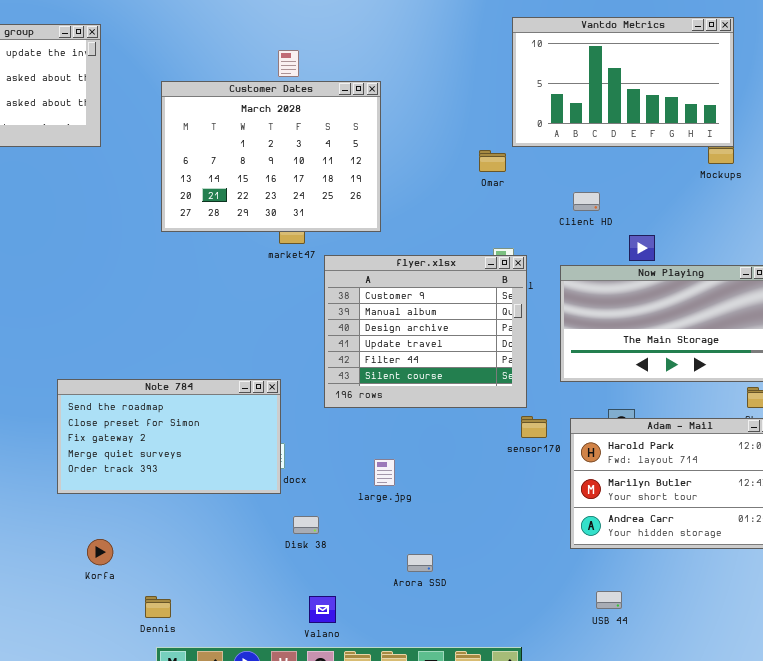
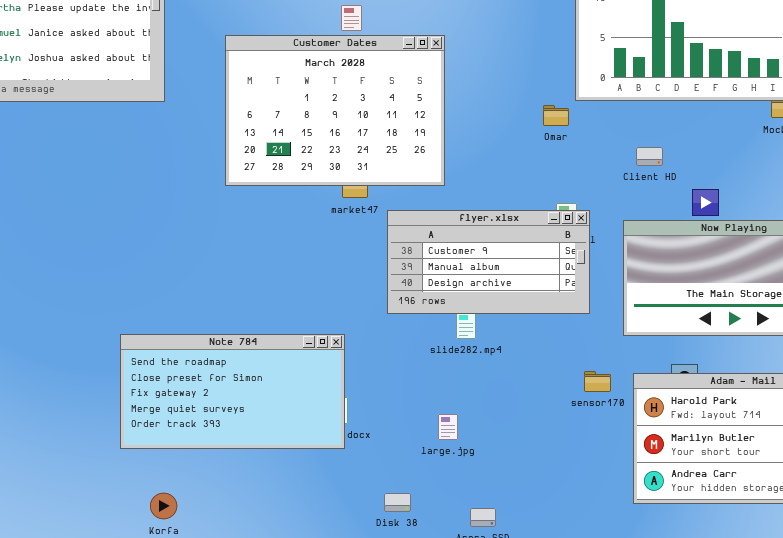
flyer.xlsx: [324,255,527,408] -> [387,210,590,314], resized
Disk 38: [293,516,319,534] -> [384,493,411,512], moved

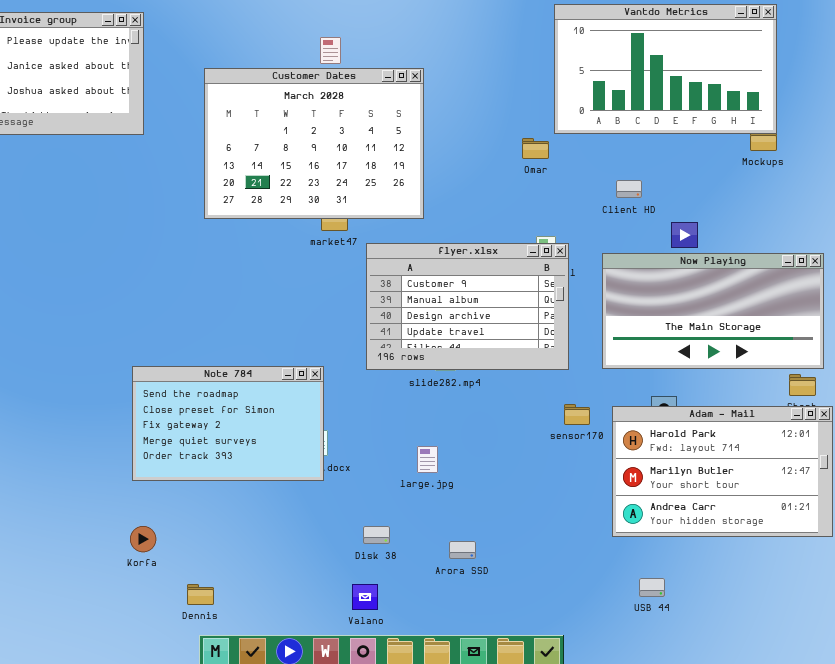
flyer.xlsx: [387,210,590,314] -> [366,243,569,370], resized
Note 784: [120,334,345,449] -> [132,366,324,481], resized

